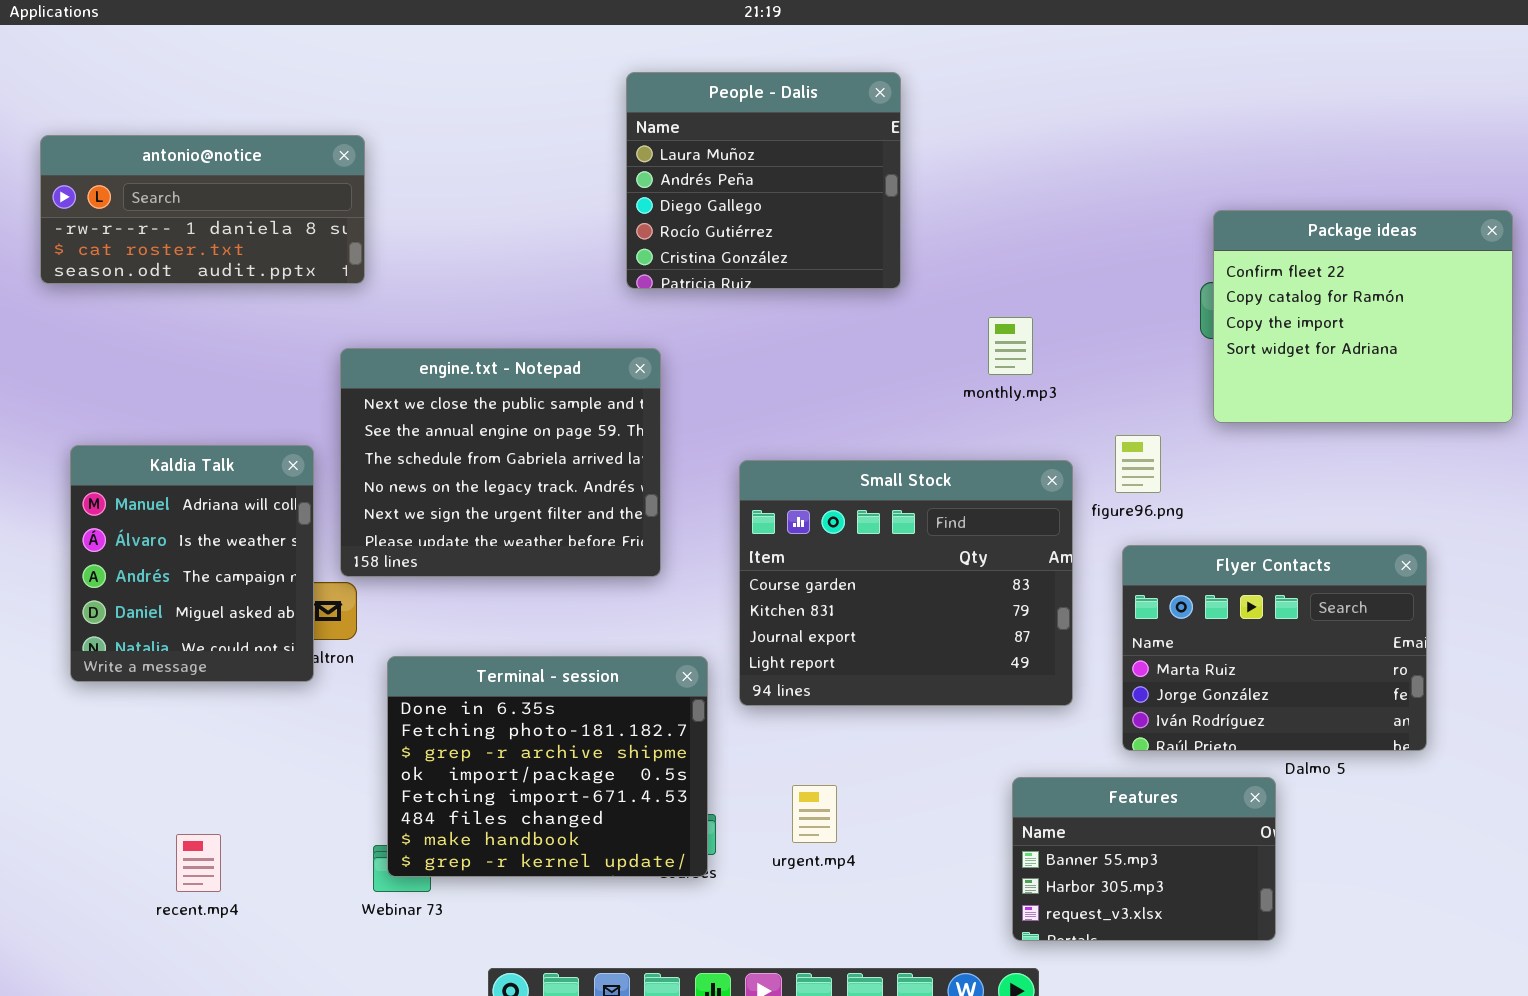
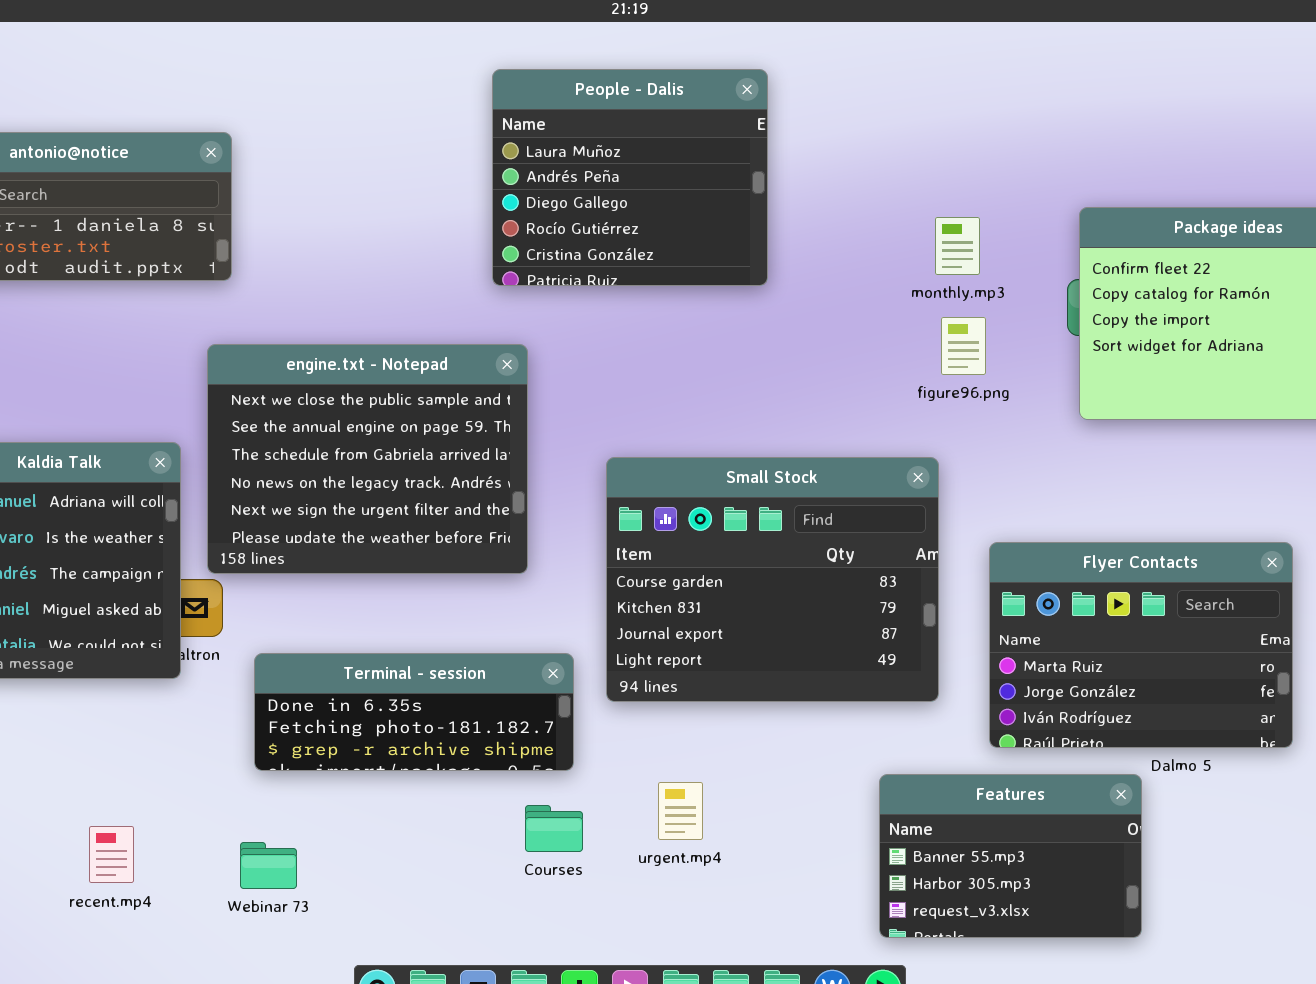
monthly.mp3: [988,317,1033,375] -> [935,217,980,275], moved
figure96.png: [1115,435,1161,493] -> [941,317,986,375], moved
Terminal - session: [387,656,708,877] -> [254,653,574,771], resized
recent.mp4: [176,834,221,892] -> [89,826,134,883], moved

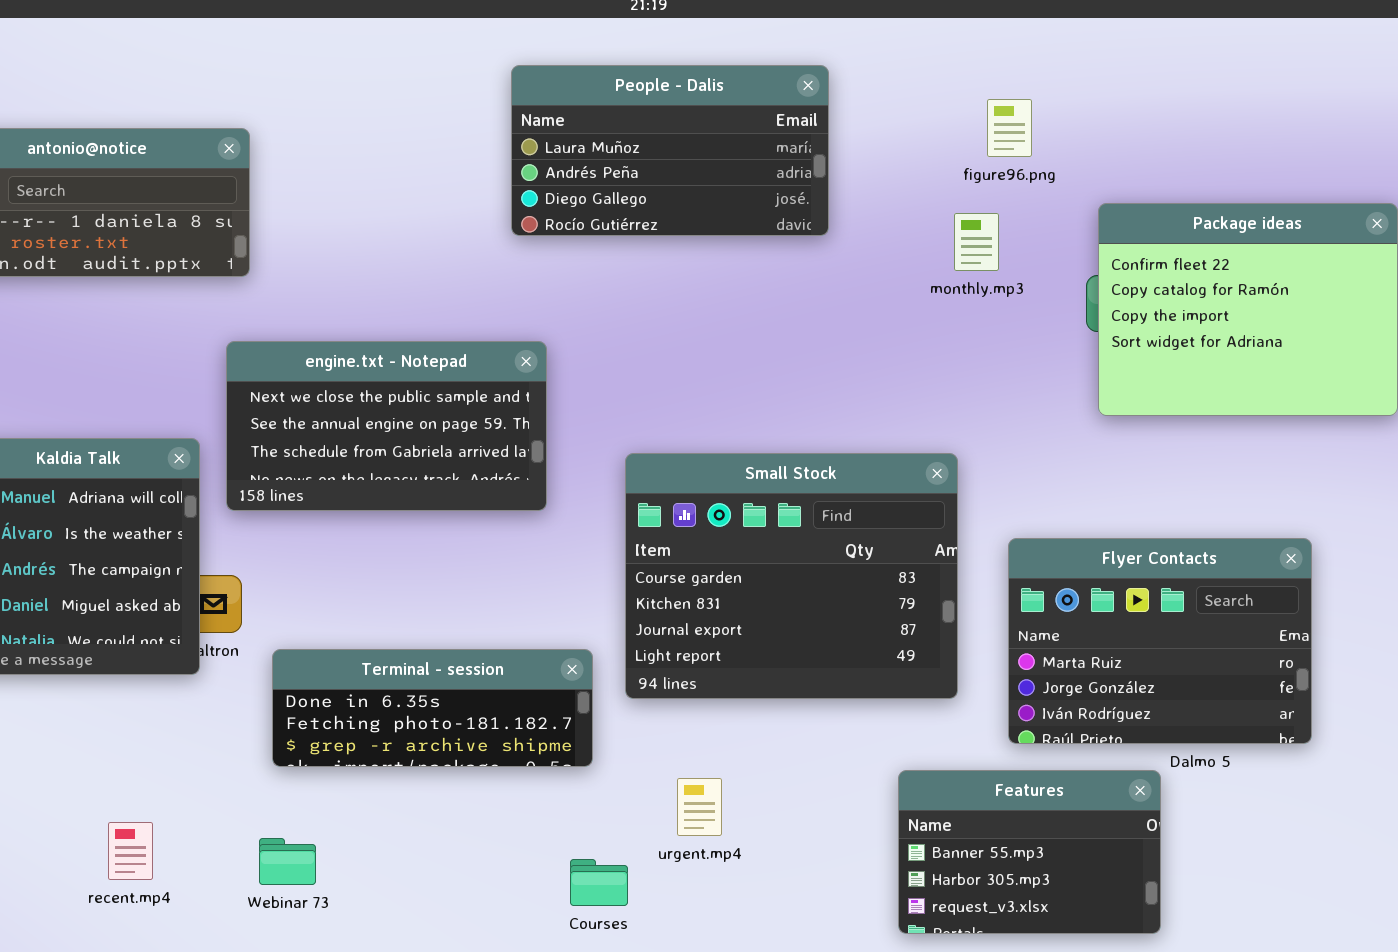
People - Dalis: [492,69,768,286] -> [511,65,829,236], resized
figure96.png: [941,317,986,375] -> [987,99,1032,157], moved
engine.txt - Notepad: [207,344,528,574] -> [226,341,547,511], resized
Courses: [525,805,583,852] -> [570,859,628,906], moved

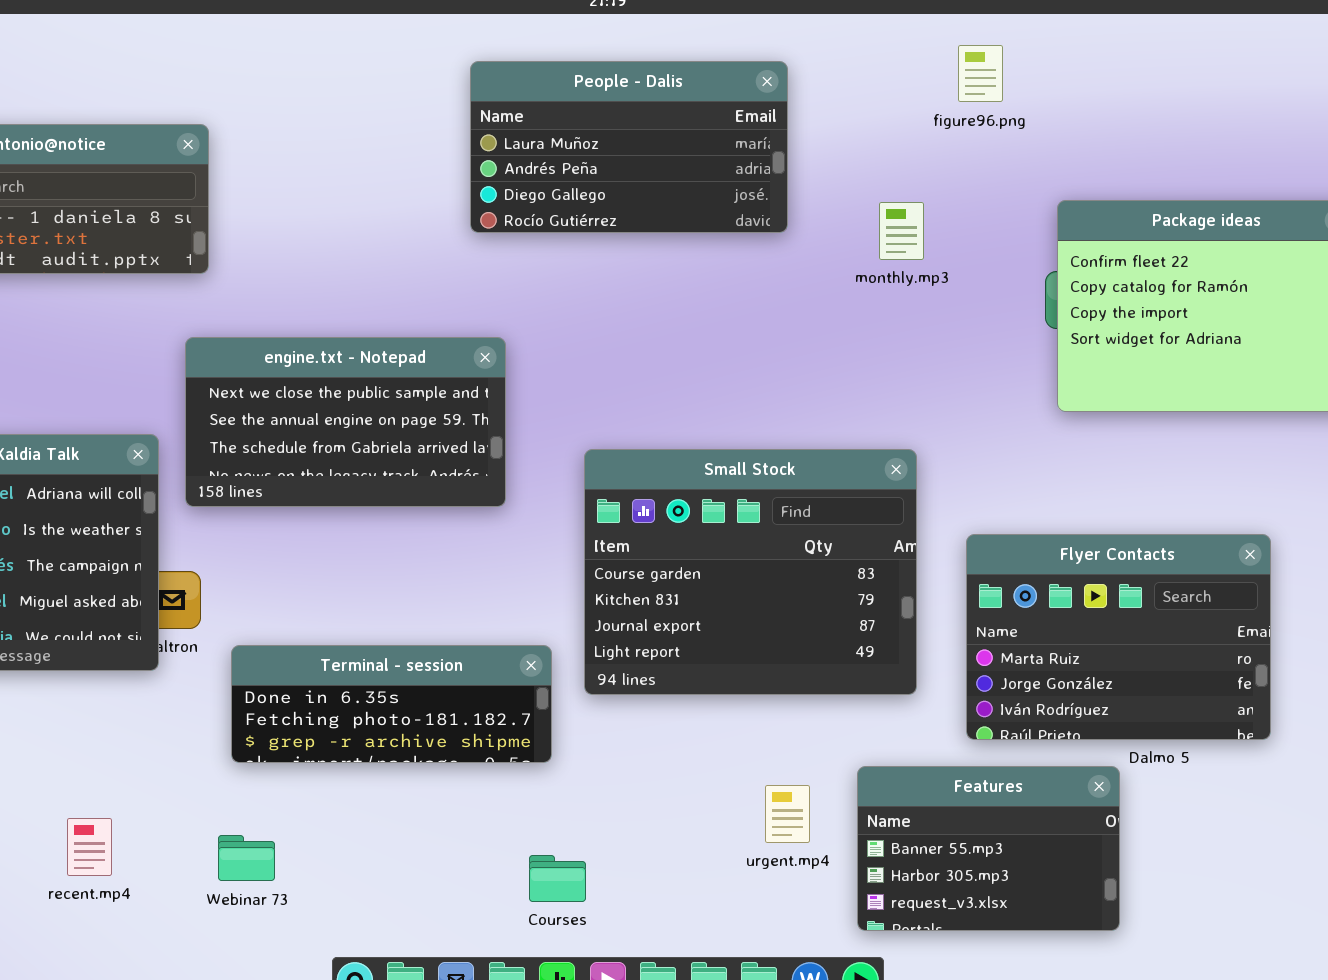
figure96.png: [987,99,1032,157] -> [958,45,1003,102], moved
monthly.mp3: [954,213,999,271] -> [879,202,924,260], moved
urgent.mp4: [677,778,722,836] -> [765,785,810,843], moved

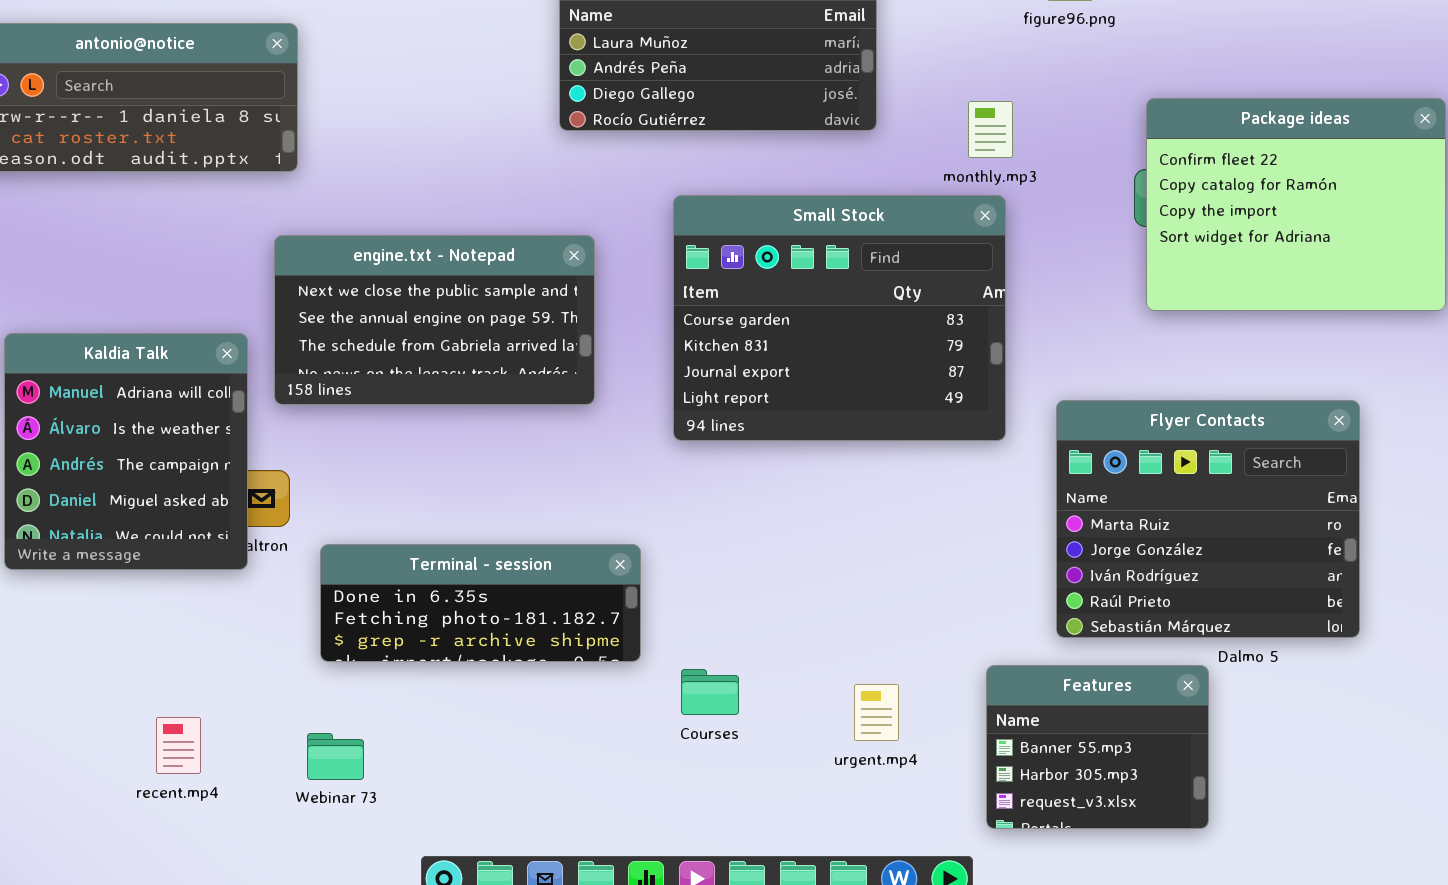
Small Stock: [584,449,917,695] -> [673,195,1006,441], moved
Flyer Contacts: [966,534,1271,740] -> [1056,400,1360,638], resized
Features: [857,766,1120,931] -> [986,665,1209,829], resized
Courses: [529,855,586,902] -> [681,669,739,715], moved

